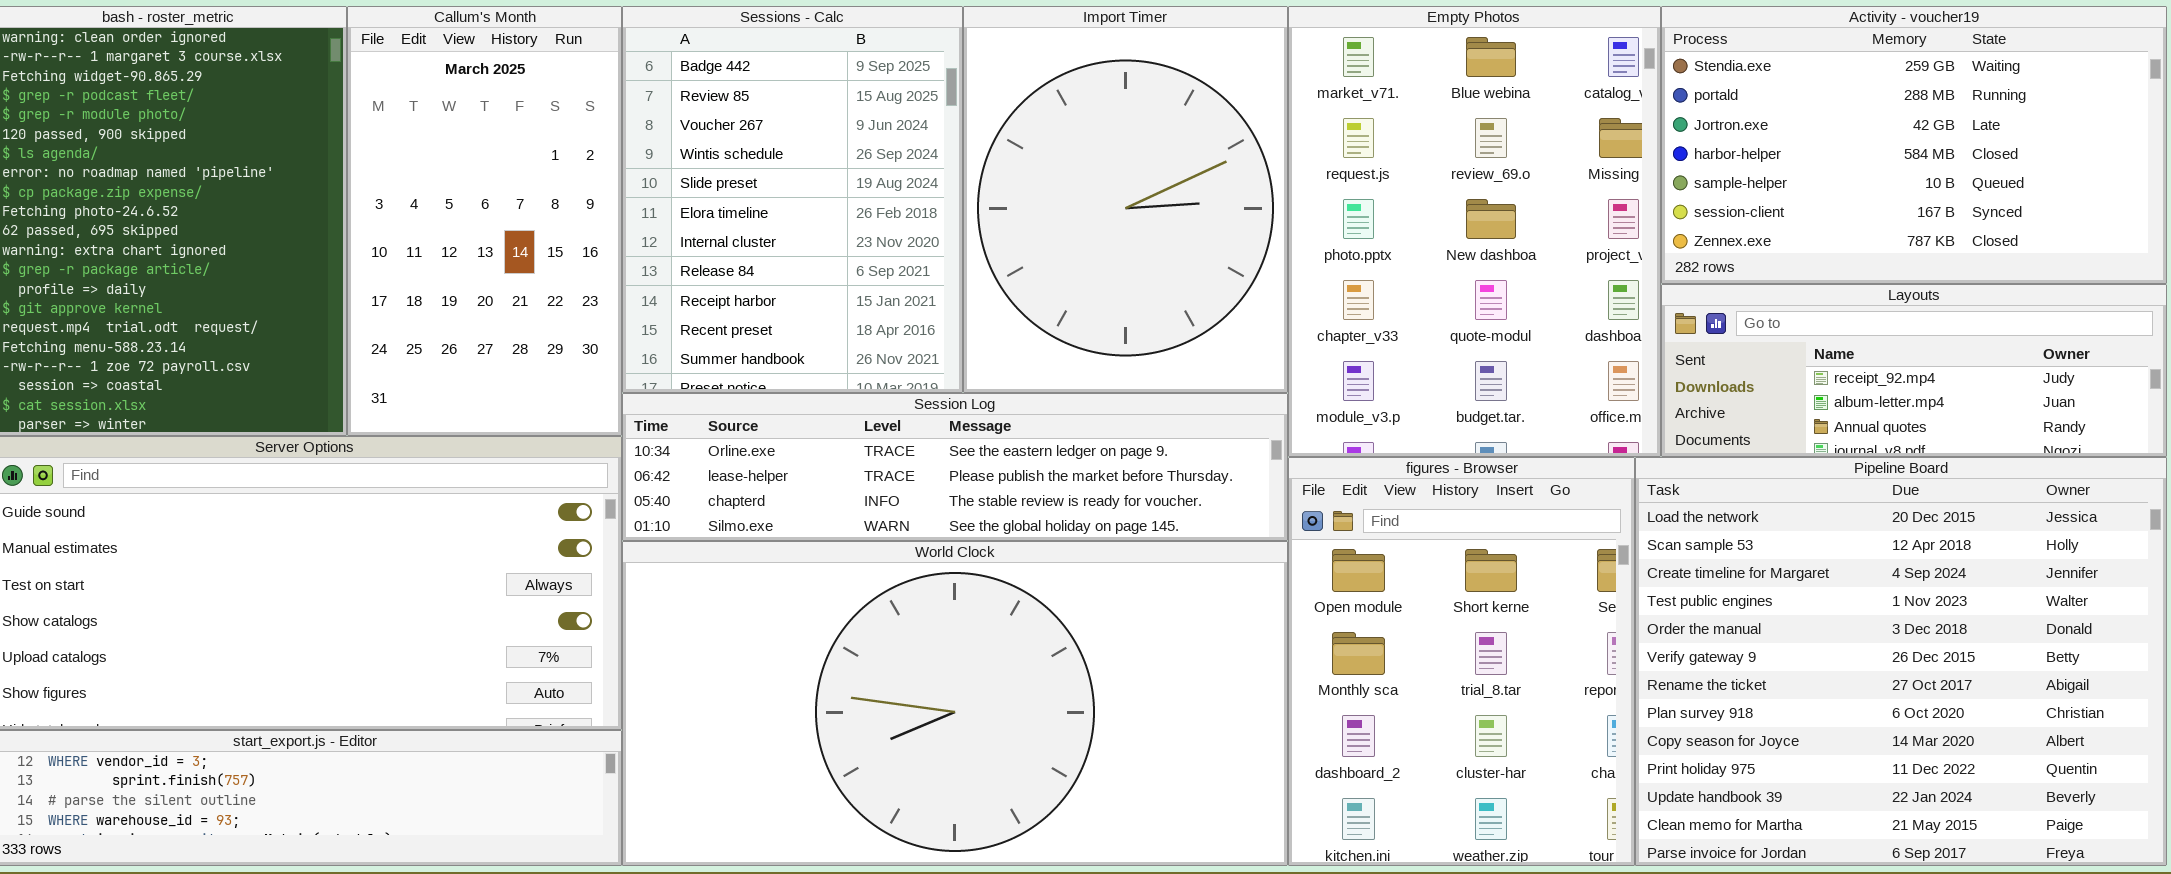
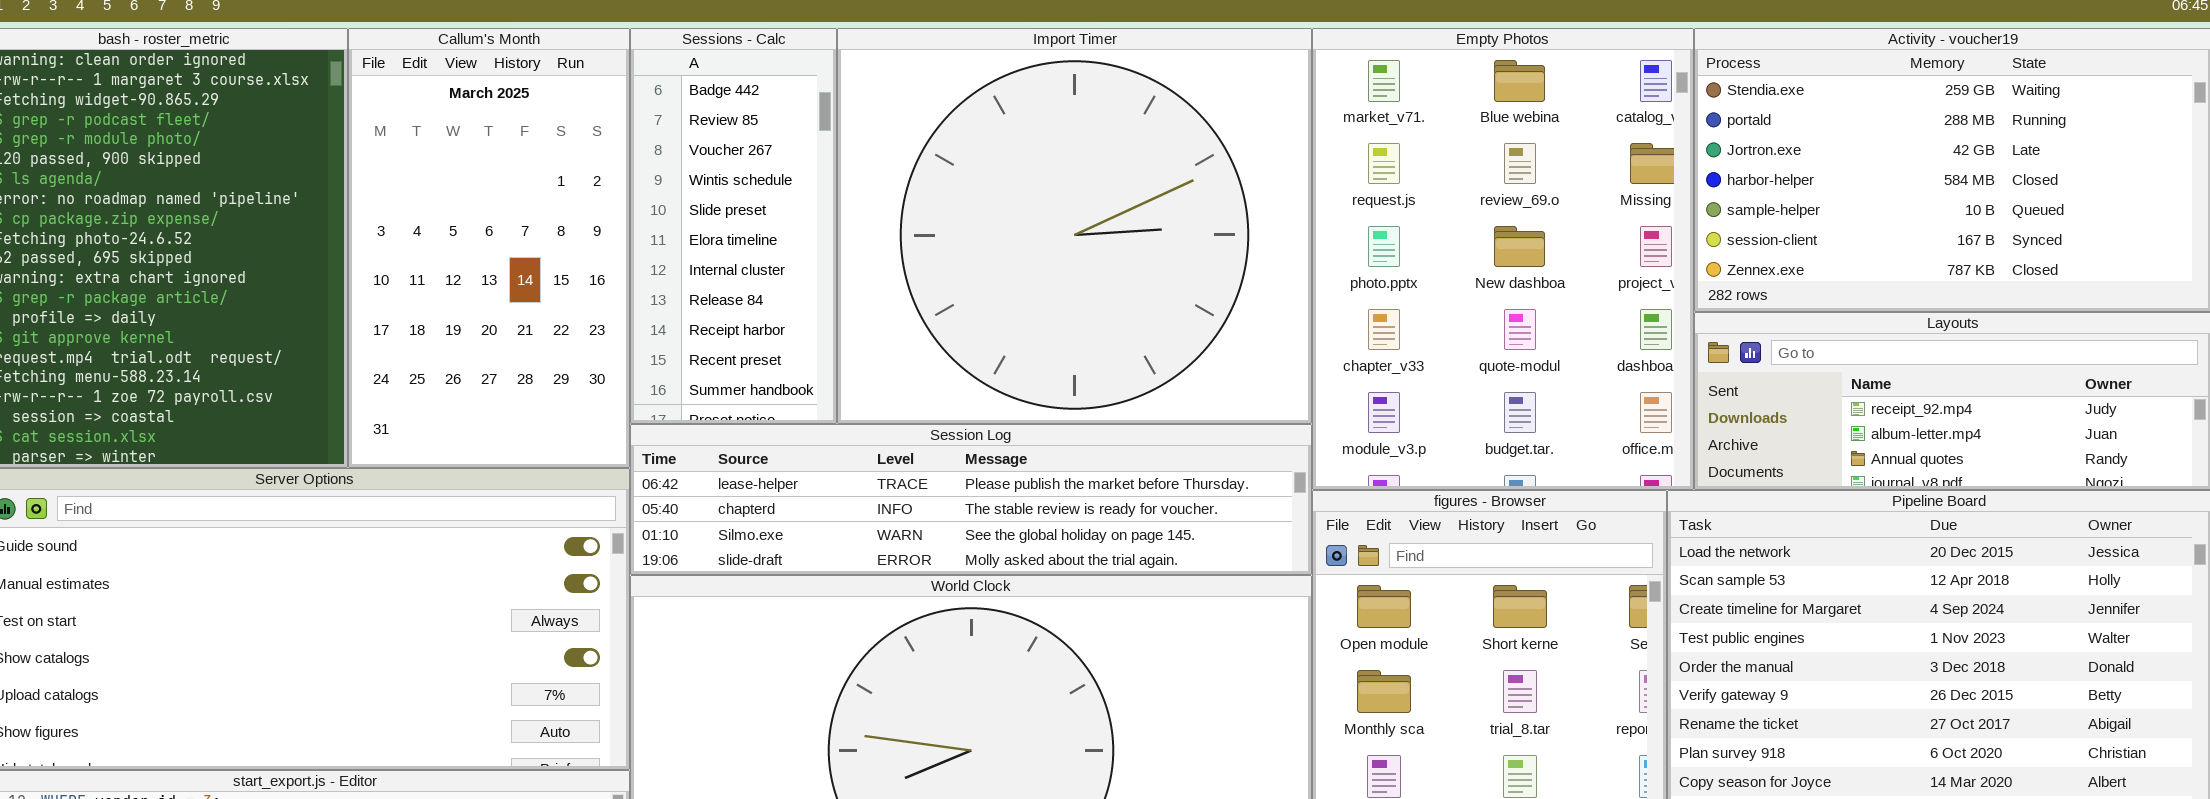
Sessions - Calc: [622,6,963,393] -> [630,28,837,424], resized
Import Timer: [963,6,1288,393] -> [837,28,1312,424], resized
Session Log: [622,393,1288,541] -> [630,424,1312,575], scrolled down 1 row

